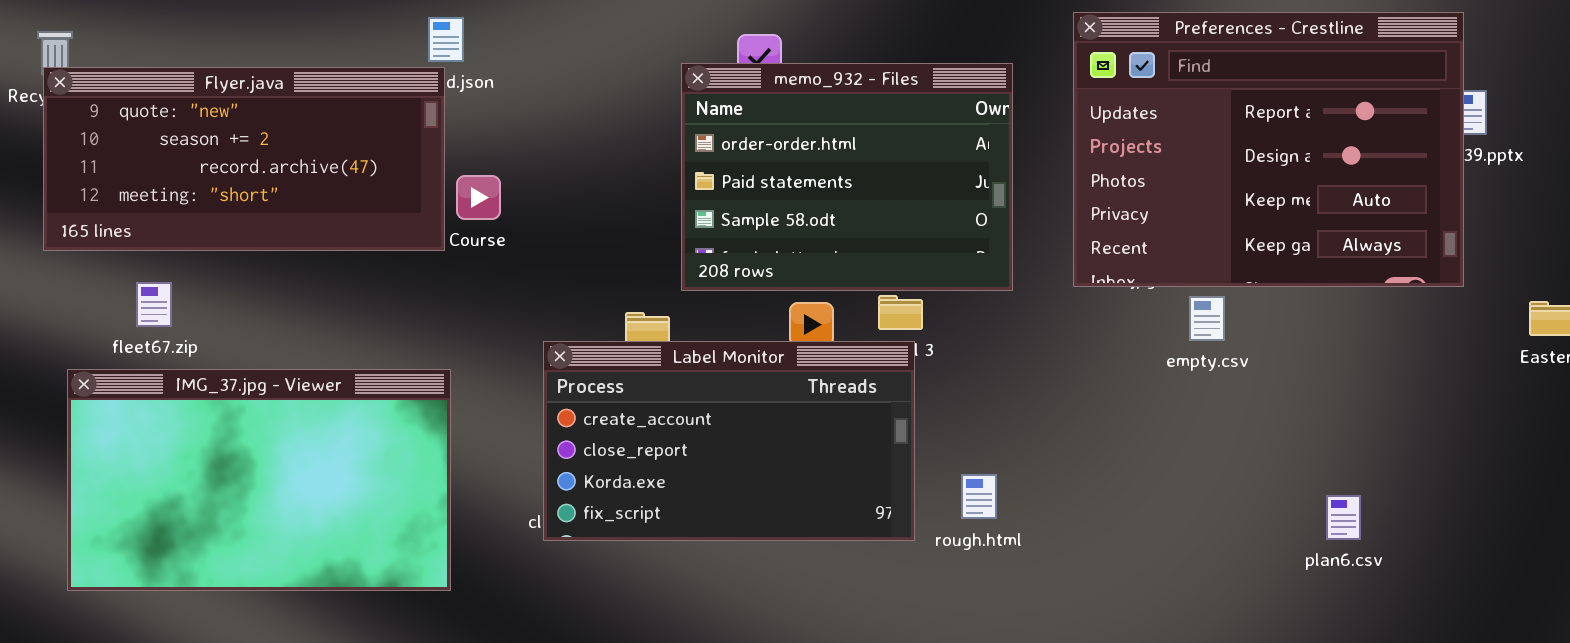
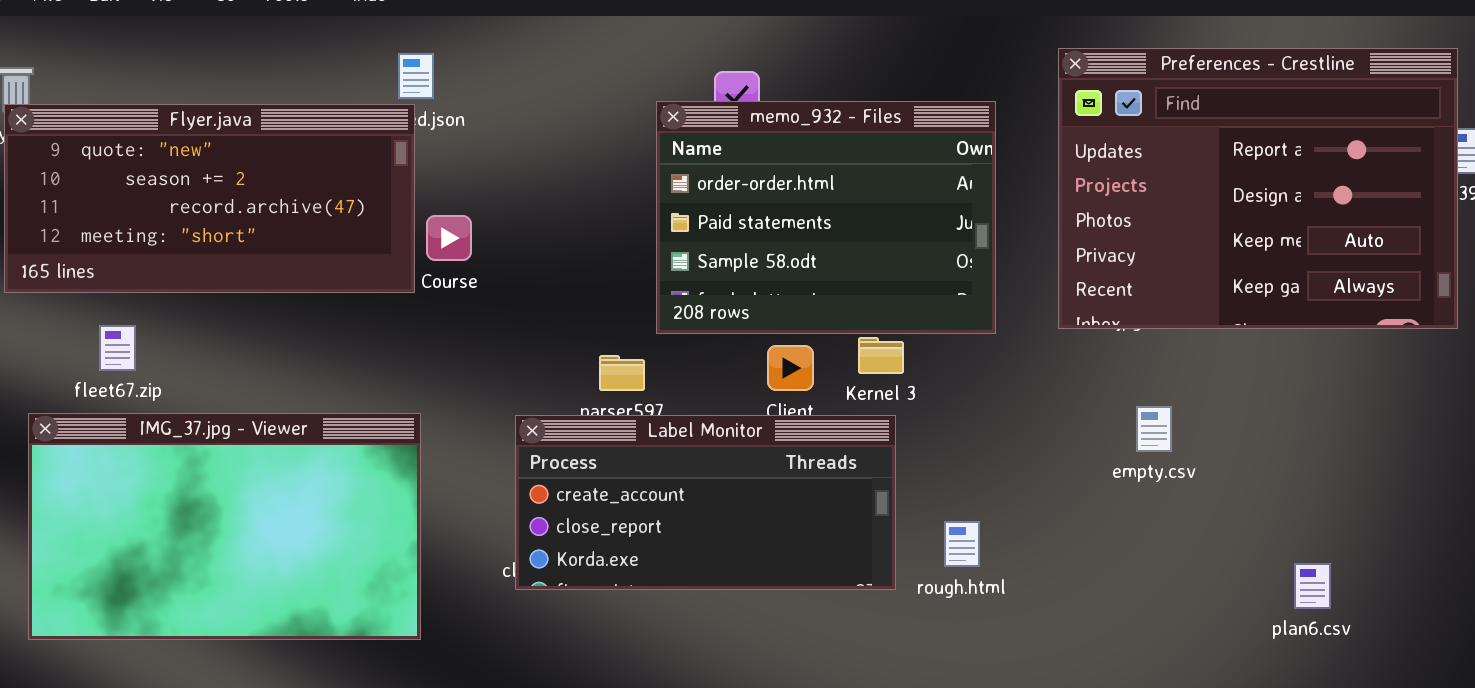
empty.csv: [1189,296,1225,341] -> [1136,406,1172,452], moved
Label Monitor: [543,341,915,541] -> [515,415,896,590], resized
plan6.csv: [1326,495,1361,540] -> [1294,563,1331,609], moved

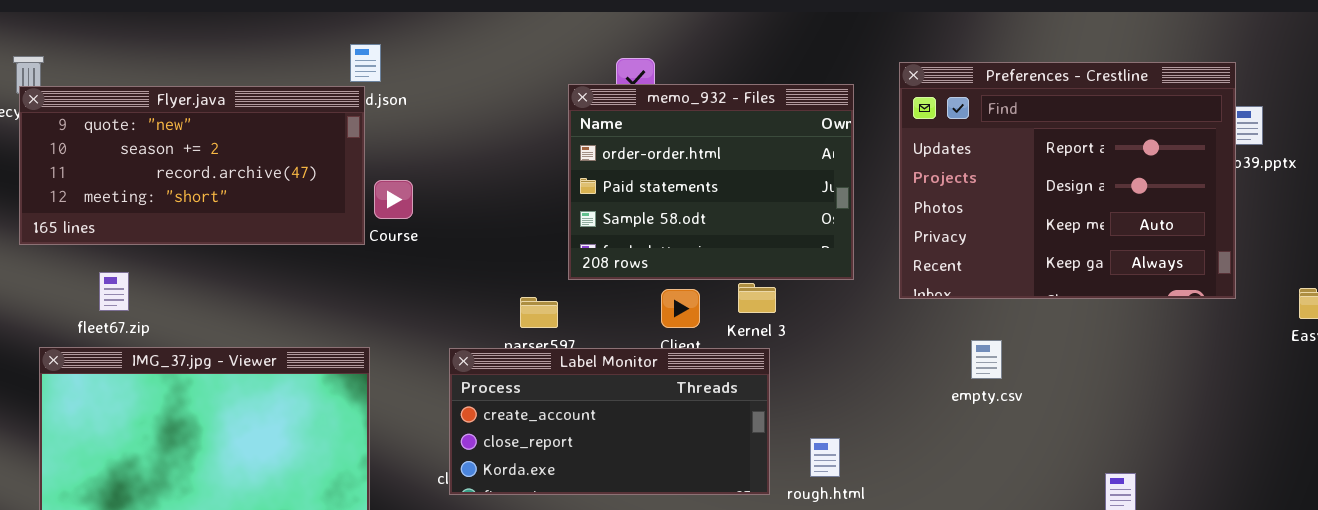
Preferences - Crestline: [1058,48,1458,329] -> [899,62,1236,299], moved

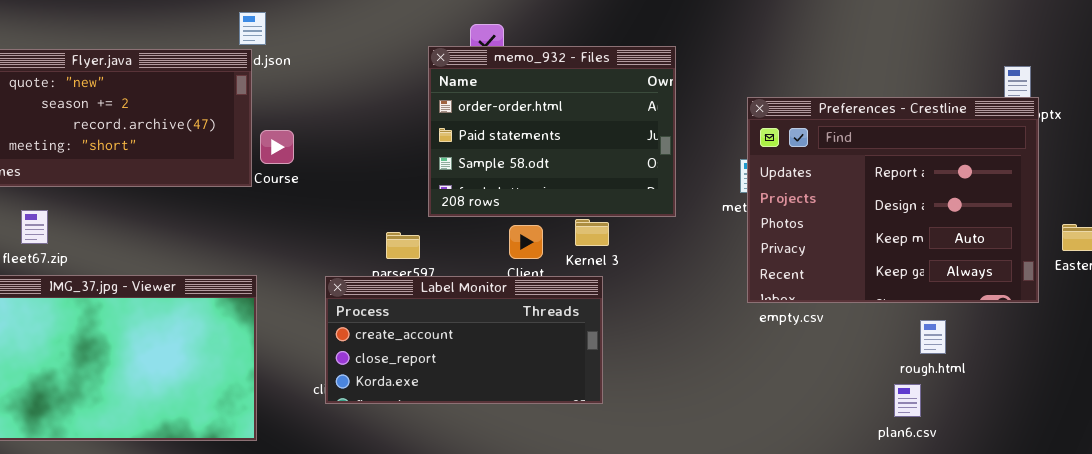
Preferences - Crestline: [899,62,1236,299] -> [747,97,1039,303], moved
rough.html: [810,438,840,477] -> [920,320,946,354], moved

